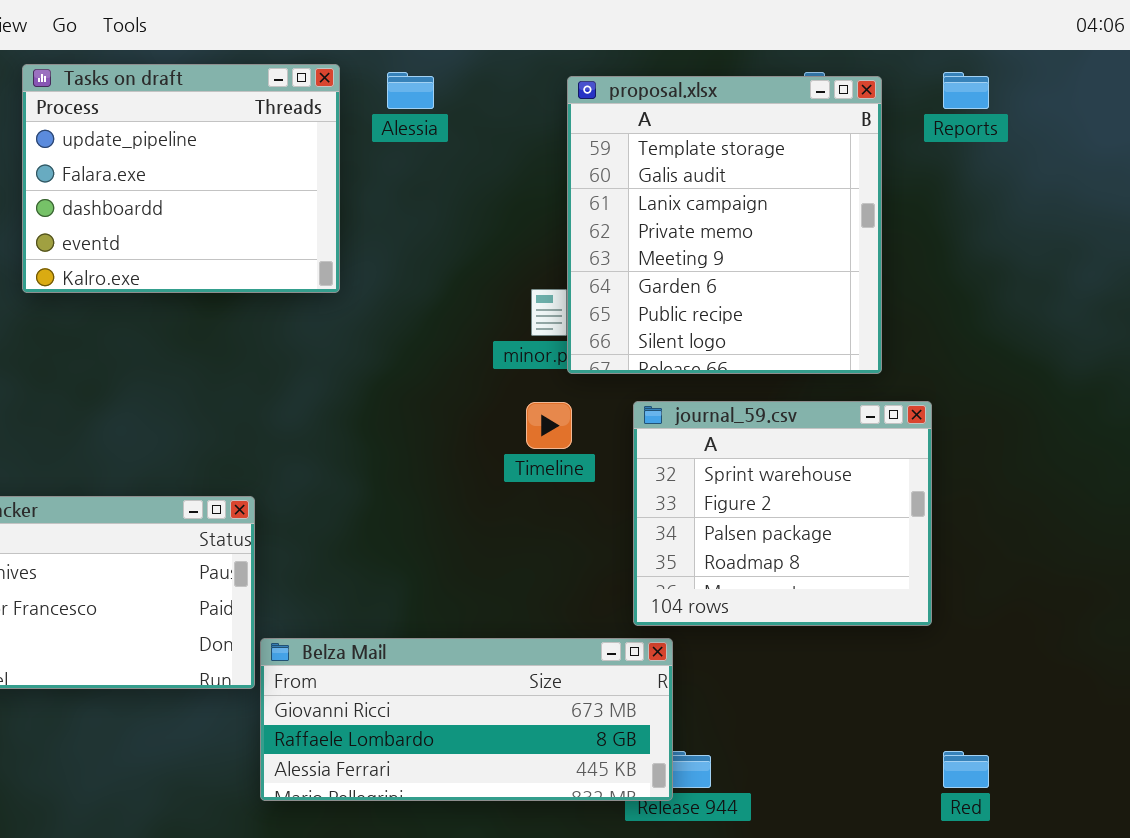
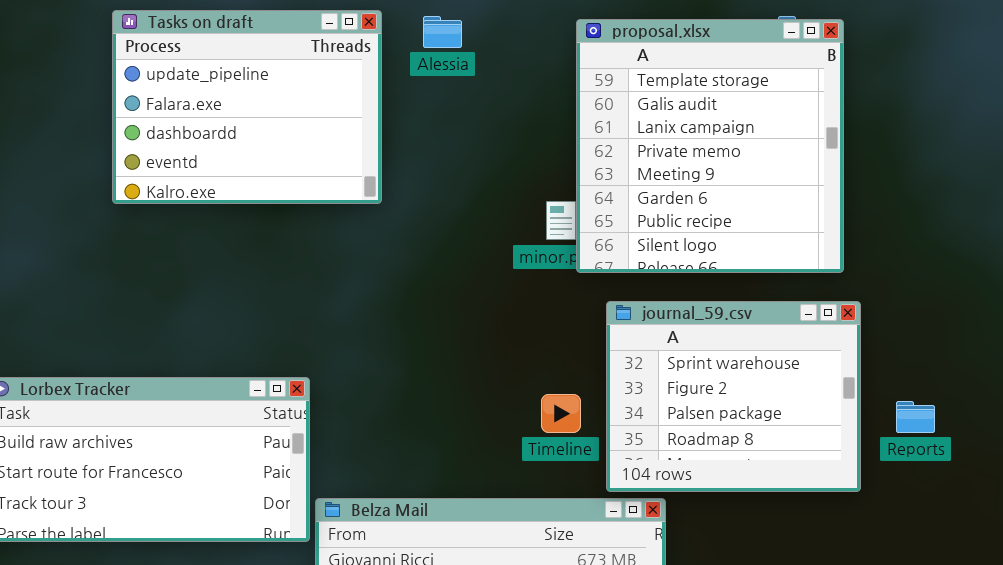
Reports: [943,72,989,109] -> [896,401,935,433], moved
journal_59.csv: [633,401,932,626] -> [606,301,861,492], moved
Timeline: [526,402,572,449] -> [541,394,581,433], moved

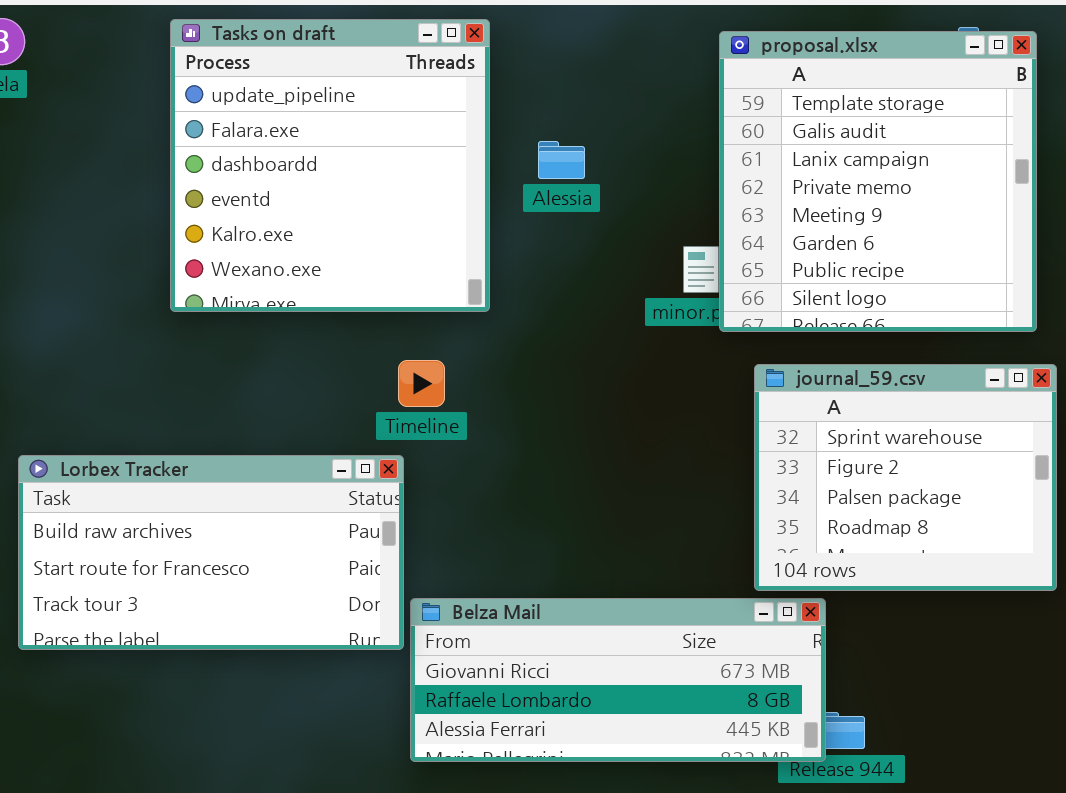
Tasks on draft: [112,10,382,204] -> [170,19,490,312], resized
Alessia: [423,16,462,48] -> [538,141,585,179], moved
Timeline: [541,394,581,433] -> [398,360,445,407], moved

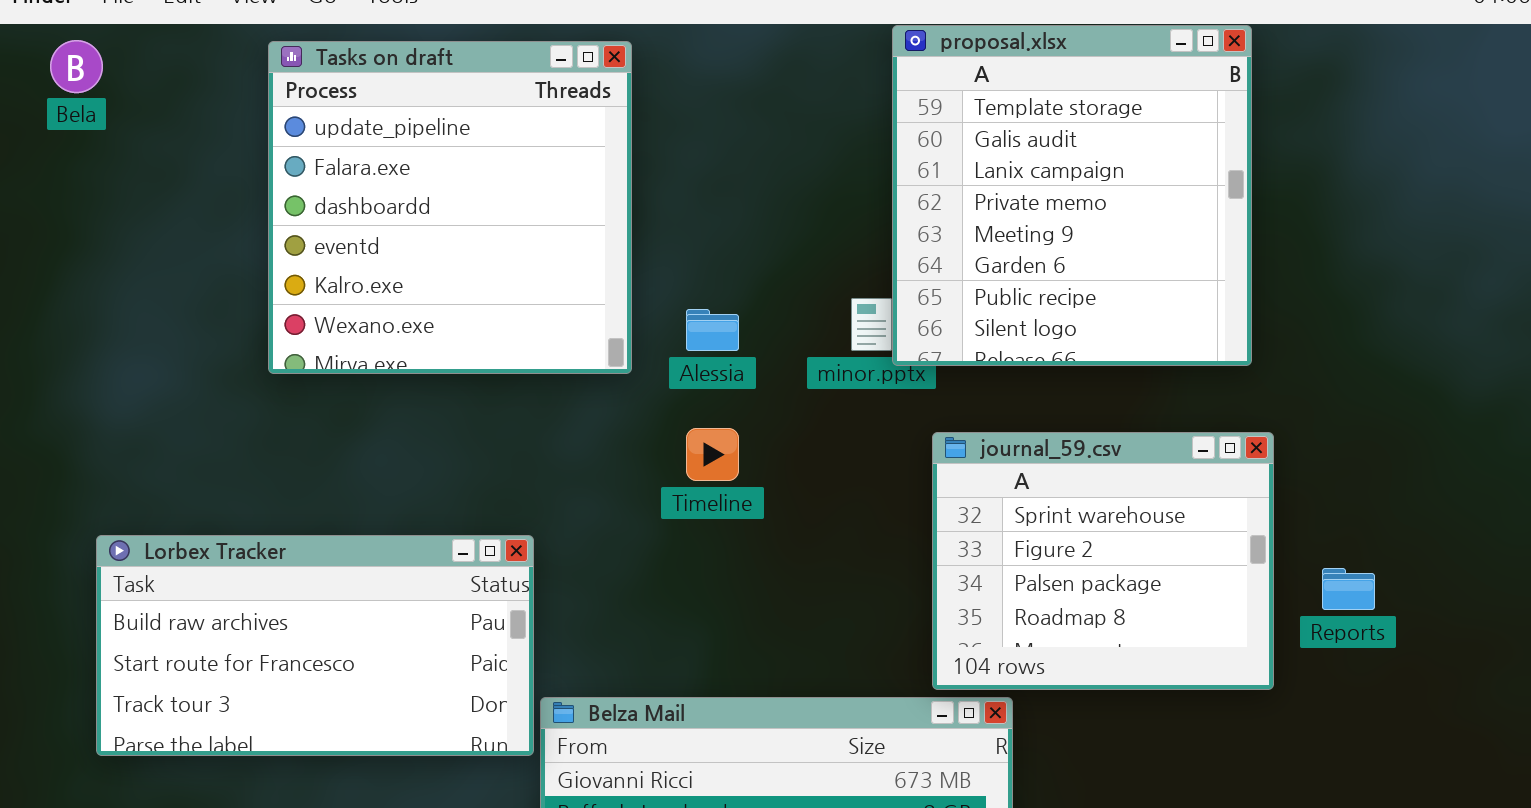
proposal.xlsx: [719,31,1037,332] -> [892,25,1252,366], moved
Alessia: [538,141,585,179] -> [686,309,739,351], moved
Timeline: [398,360,445,407] -> [686,428,739,481], moved

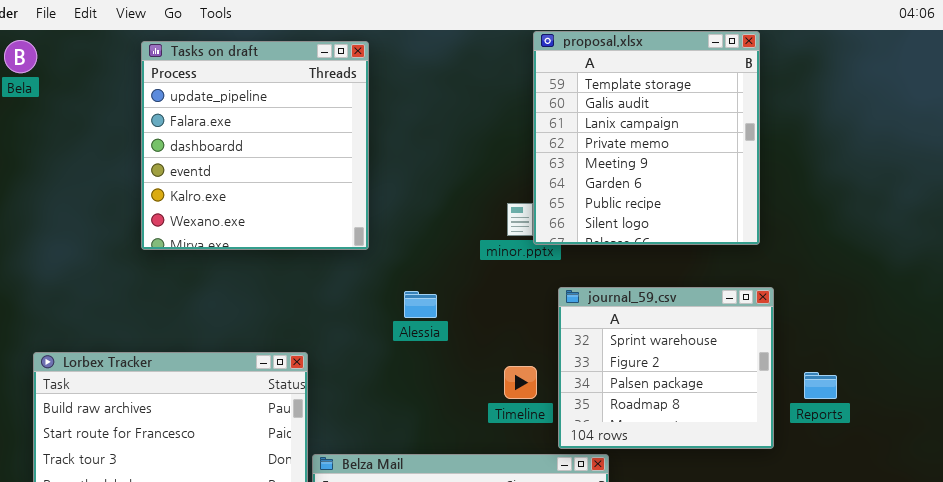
Alessia: [686,309,739,351] -> [404,291,437,318], moved
Timeline: [686,428,739,481] -> [504,366,537,399], moved

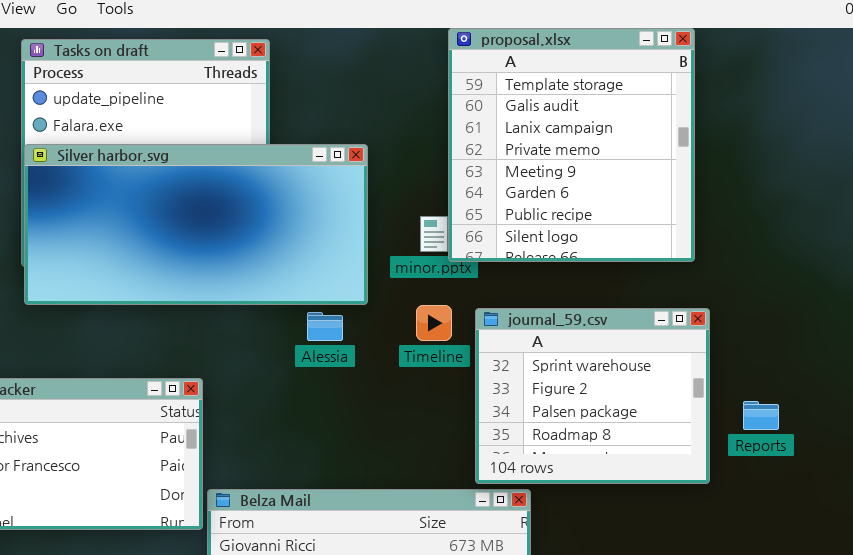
Silver harbor.svg: none -> [24,144,368,305], opened
Timeline: [504,366,537,399] -> [416,305,452,341], moved

